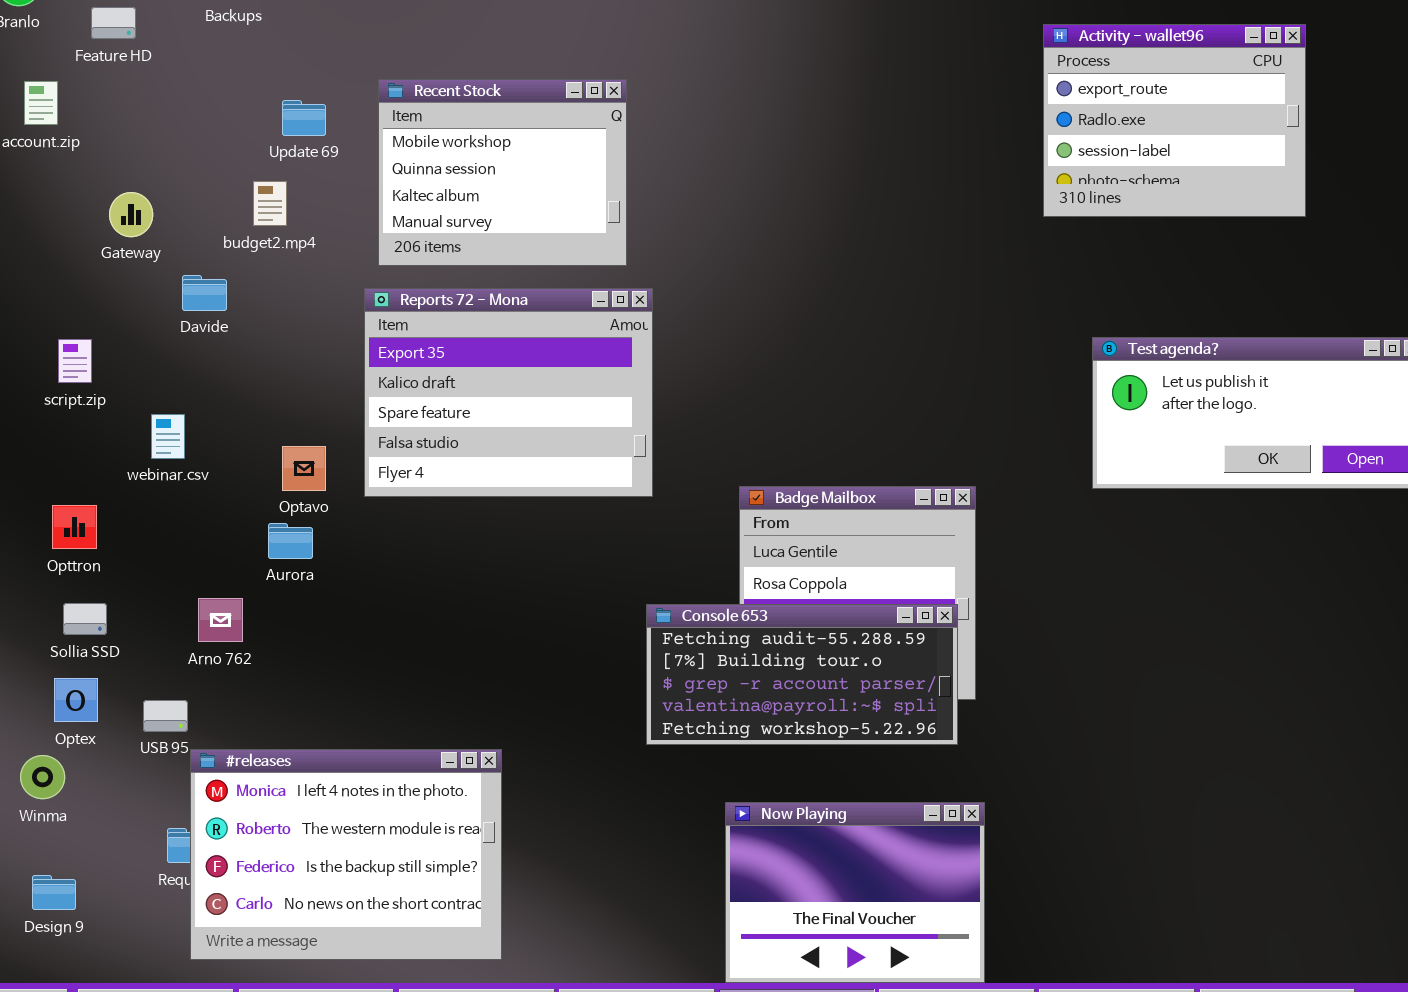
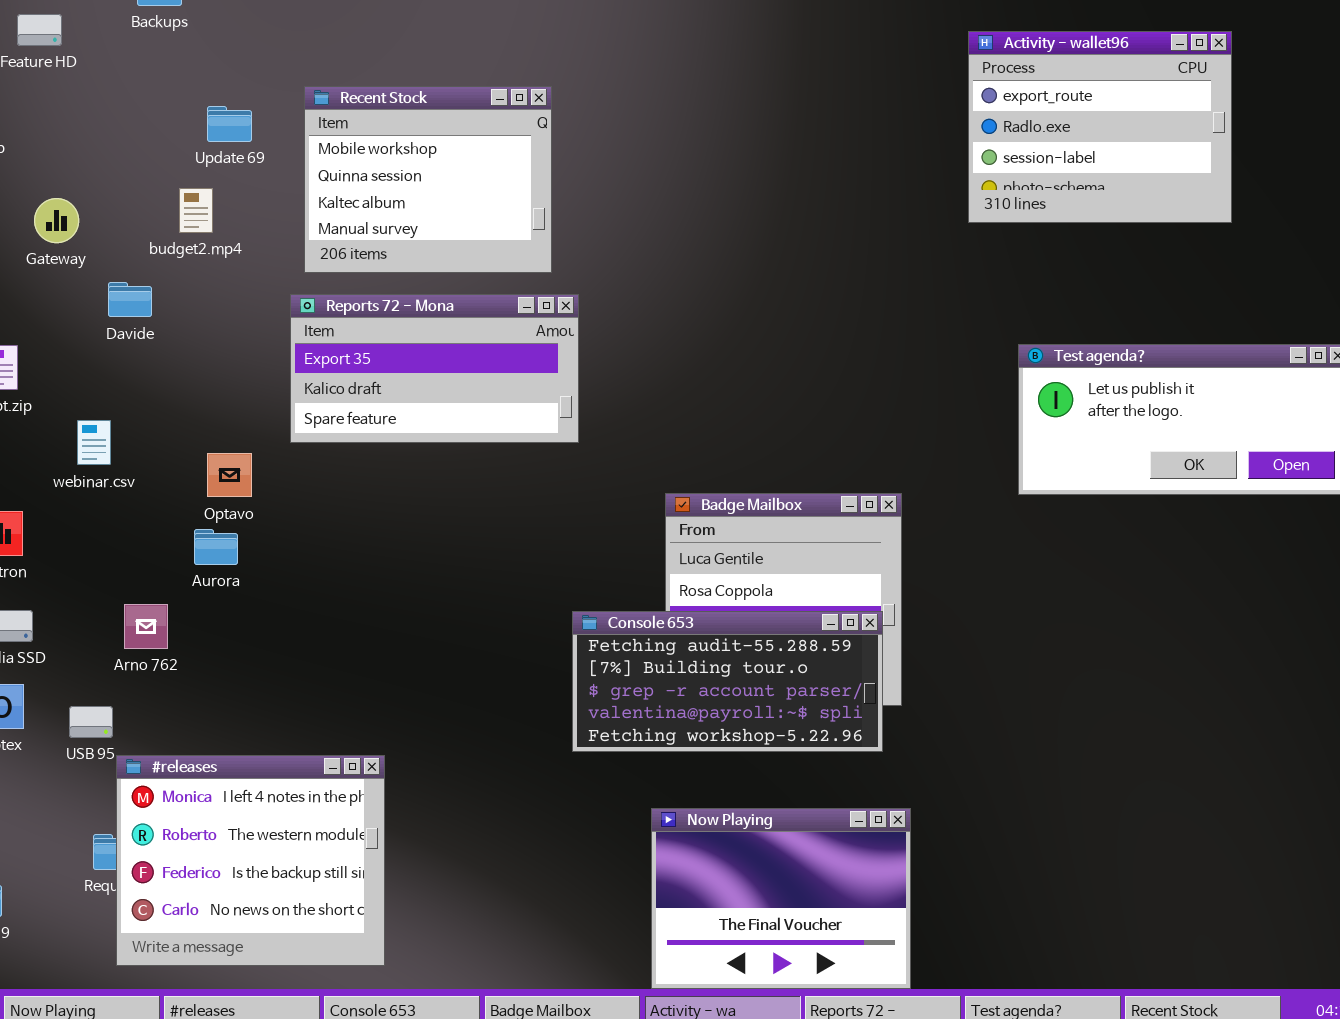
Reports 72 - Mona: [364,288,653,497] -> [290,294,579,443], resized
#releases: [190,749,502,960] -> [116,755,385,966], resized

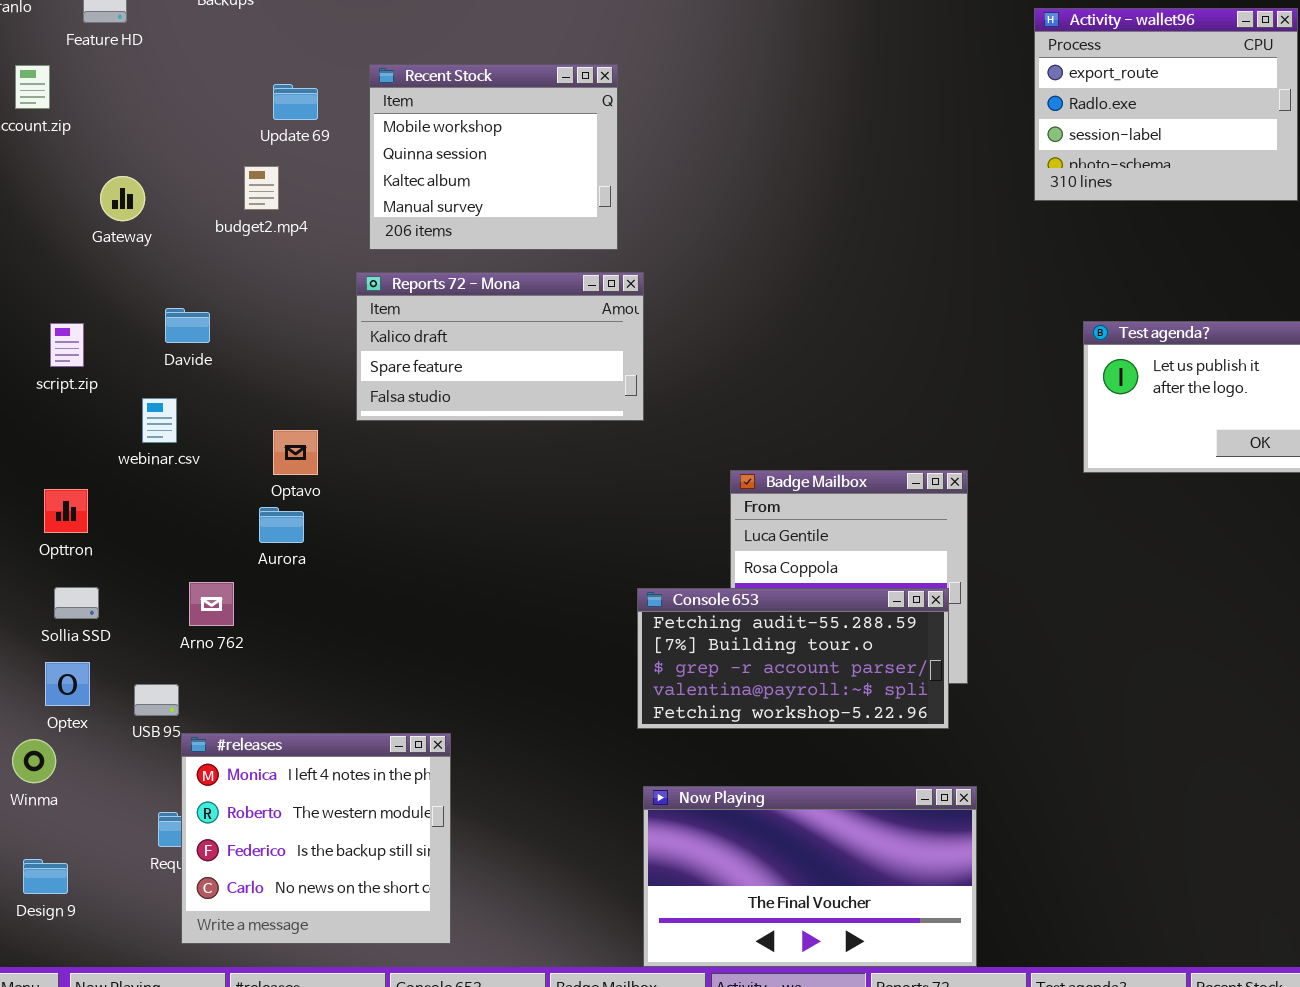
Davide: [108,282,152,317] -> [165,308,210,343], moved
Reports 72 - Mona: [290,294,579,443] -> [356,272,644,421], scrolled down 1 row
Now Playing: [651,808,911,989] -> [643,786,977,967], resized

